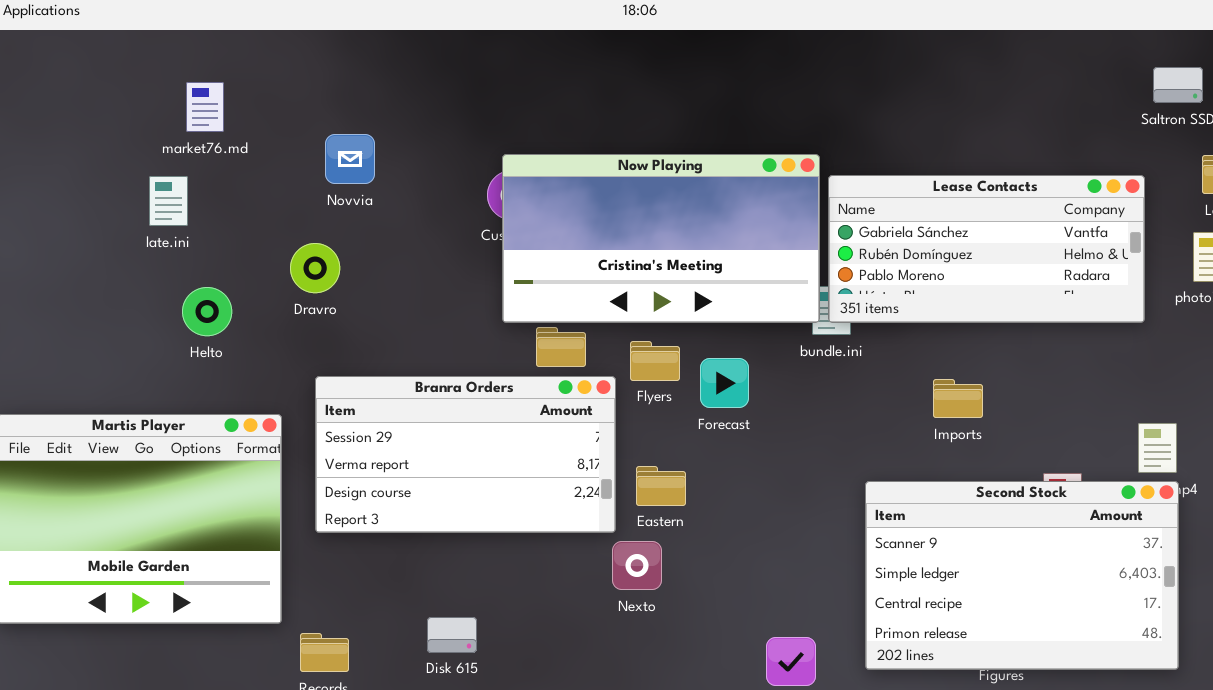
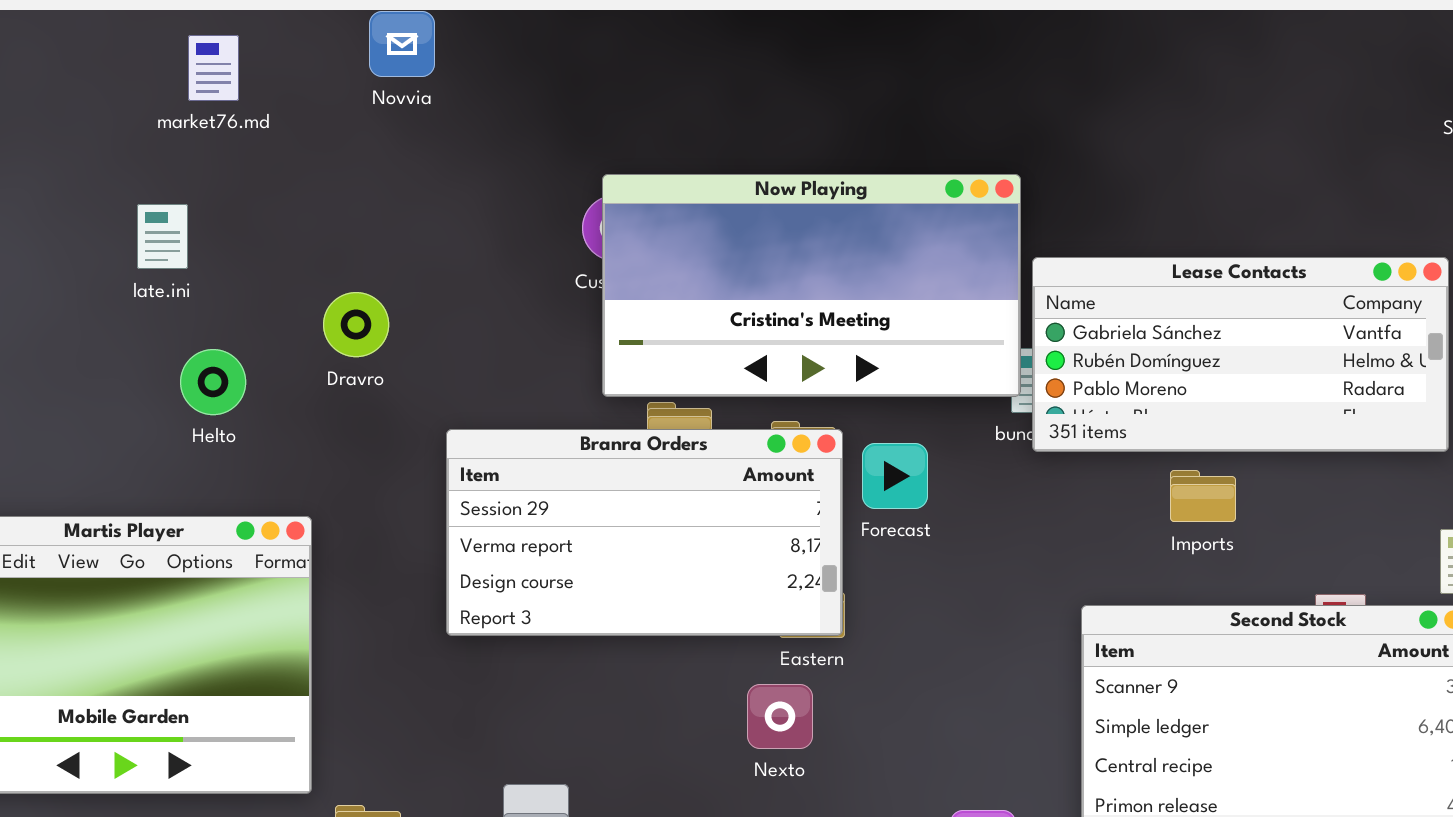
market76.md: [186,82,224,132] -> [188,35,239,101], moved
Novvia: [325,134,375,184] -> [369,11,435,77], moved
Lease Contacts: [828,175,1145,323] -> [1032,257,1449,452], moved
Branra Orders: [315,376,616,533] -> [446,429,843,636], moved

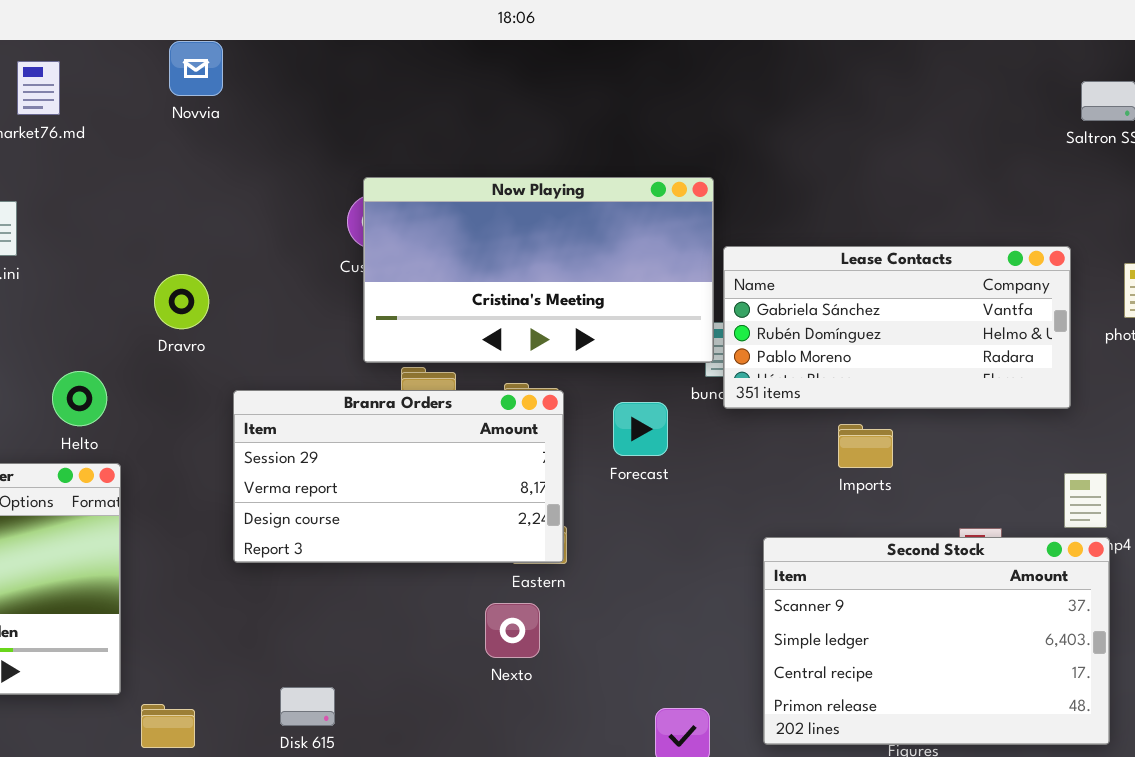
Dravro: [323,292,389,357] -> [154,274,209,329], moved
Helto: [180,349,246,415] -> [52,371,107,426], moved
Forecast: [862,443,928,509] -> [613,402,668,456], moved

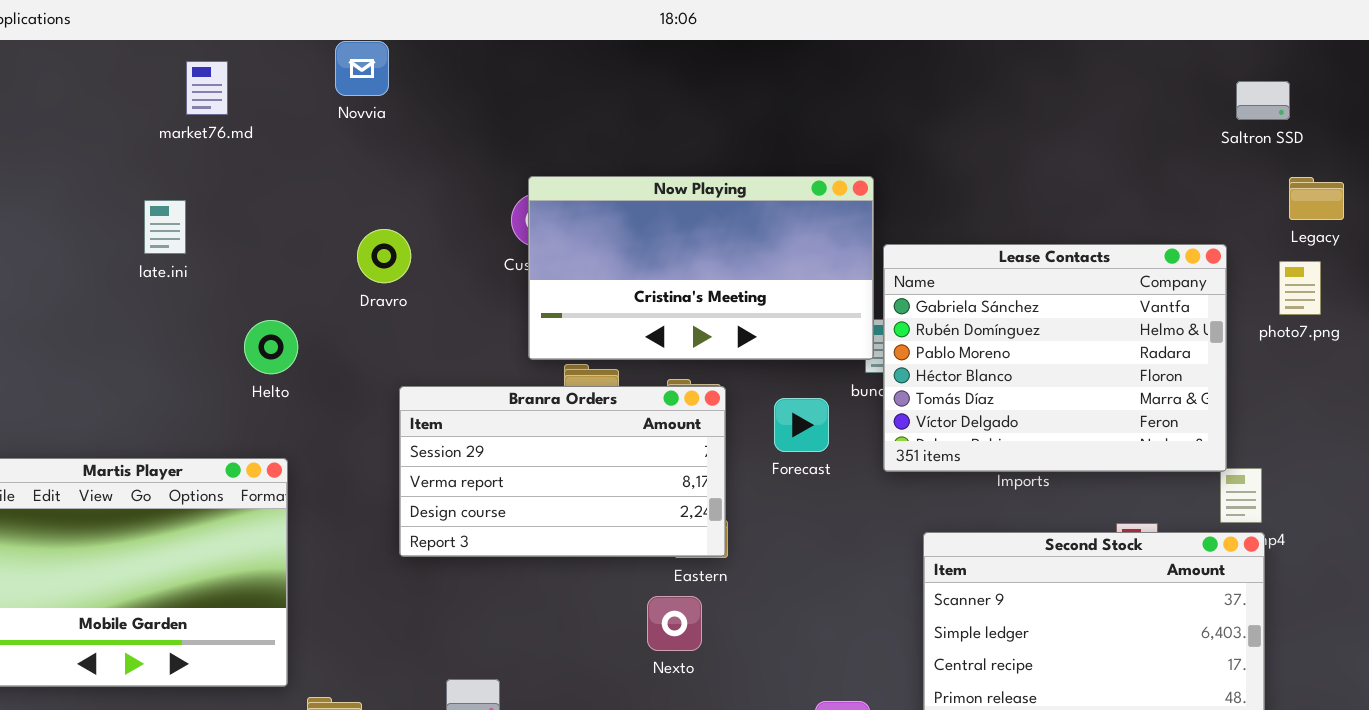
Lease Contacts: [723,246,1071,409] -> [883,244,1227,472], resized
Dravro: [154,274,209,329] -> [357,229,411,283], moved
Helto: [52,371,107,426] -> [244,320,298,374], moved

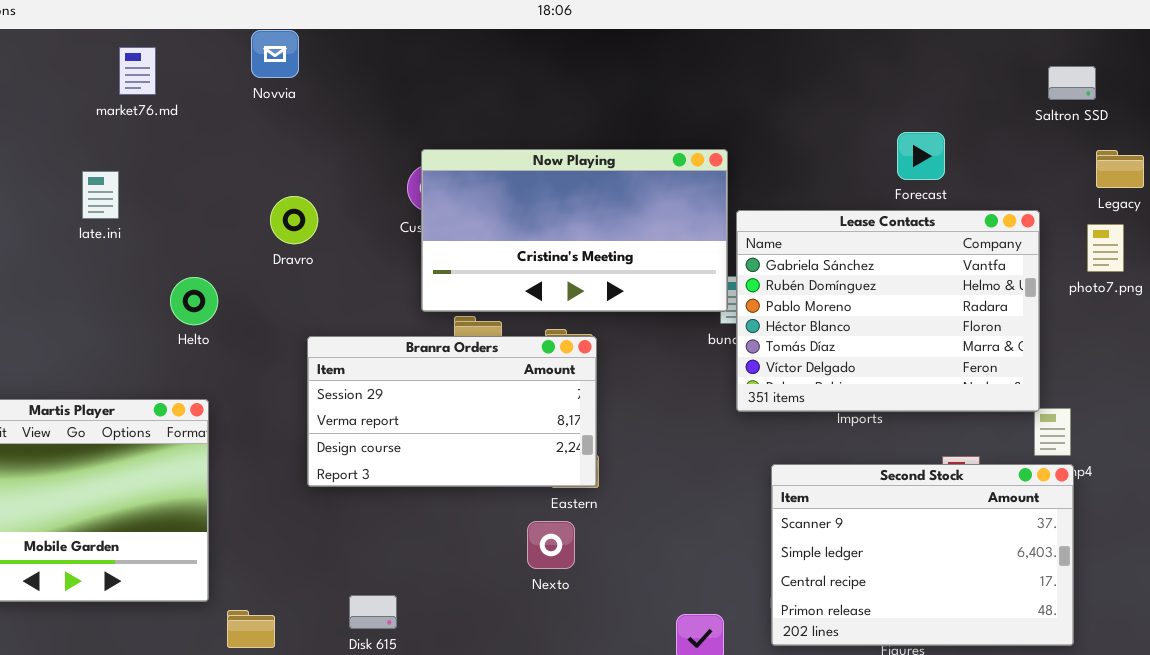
Forecast: [774,398,829,452] -> [897,132,945,180], moved

